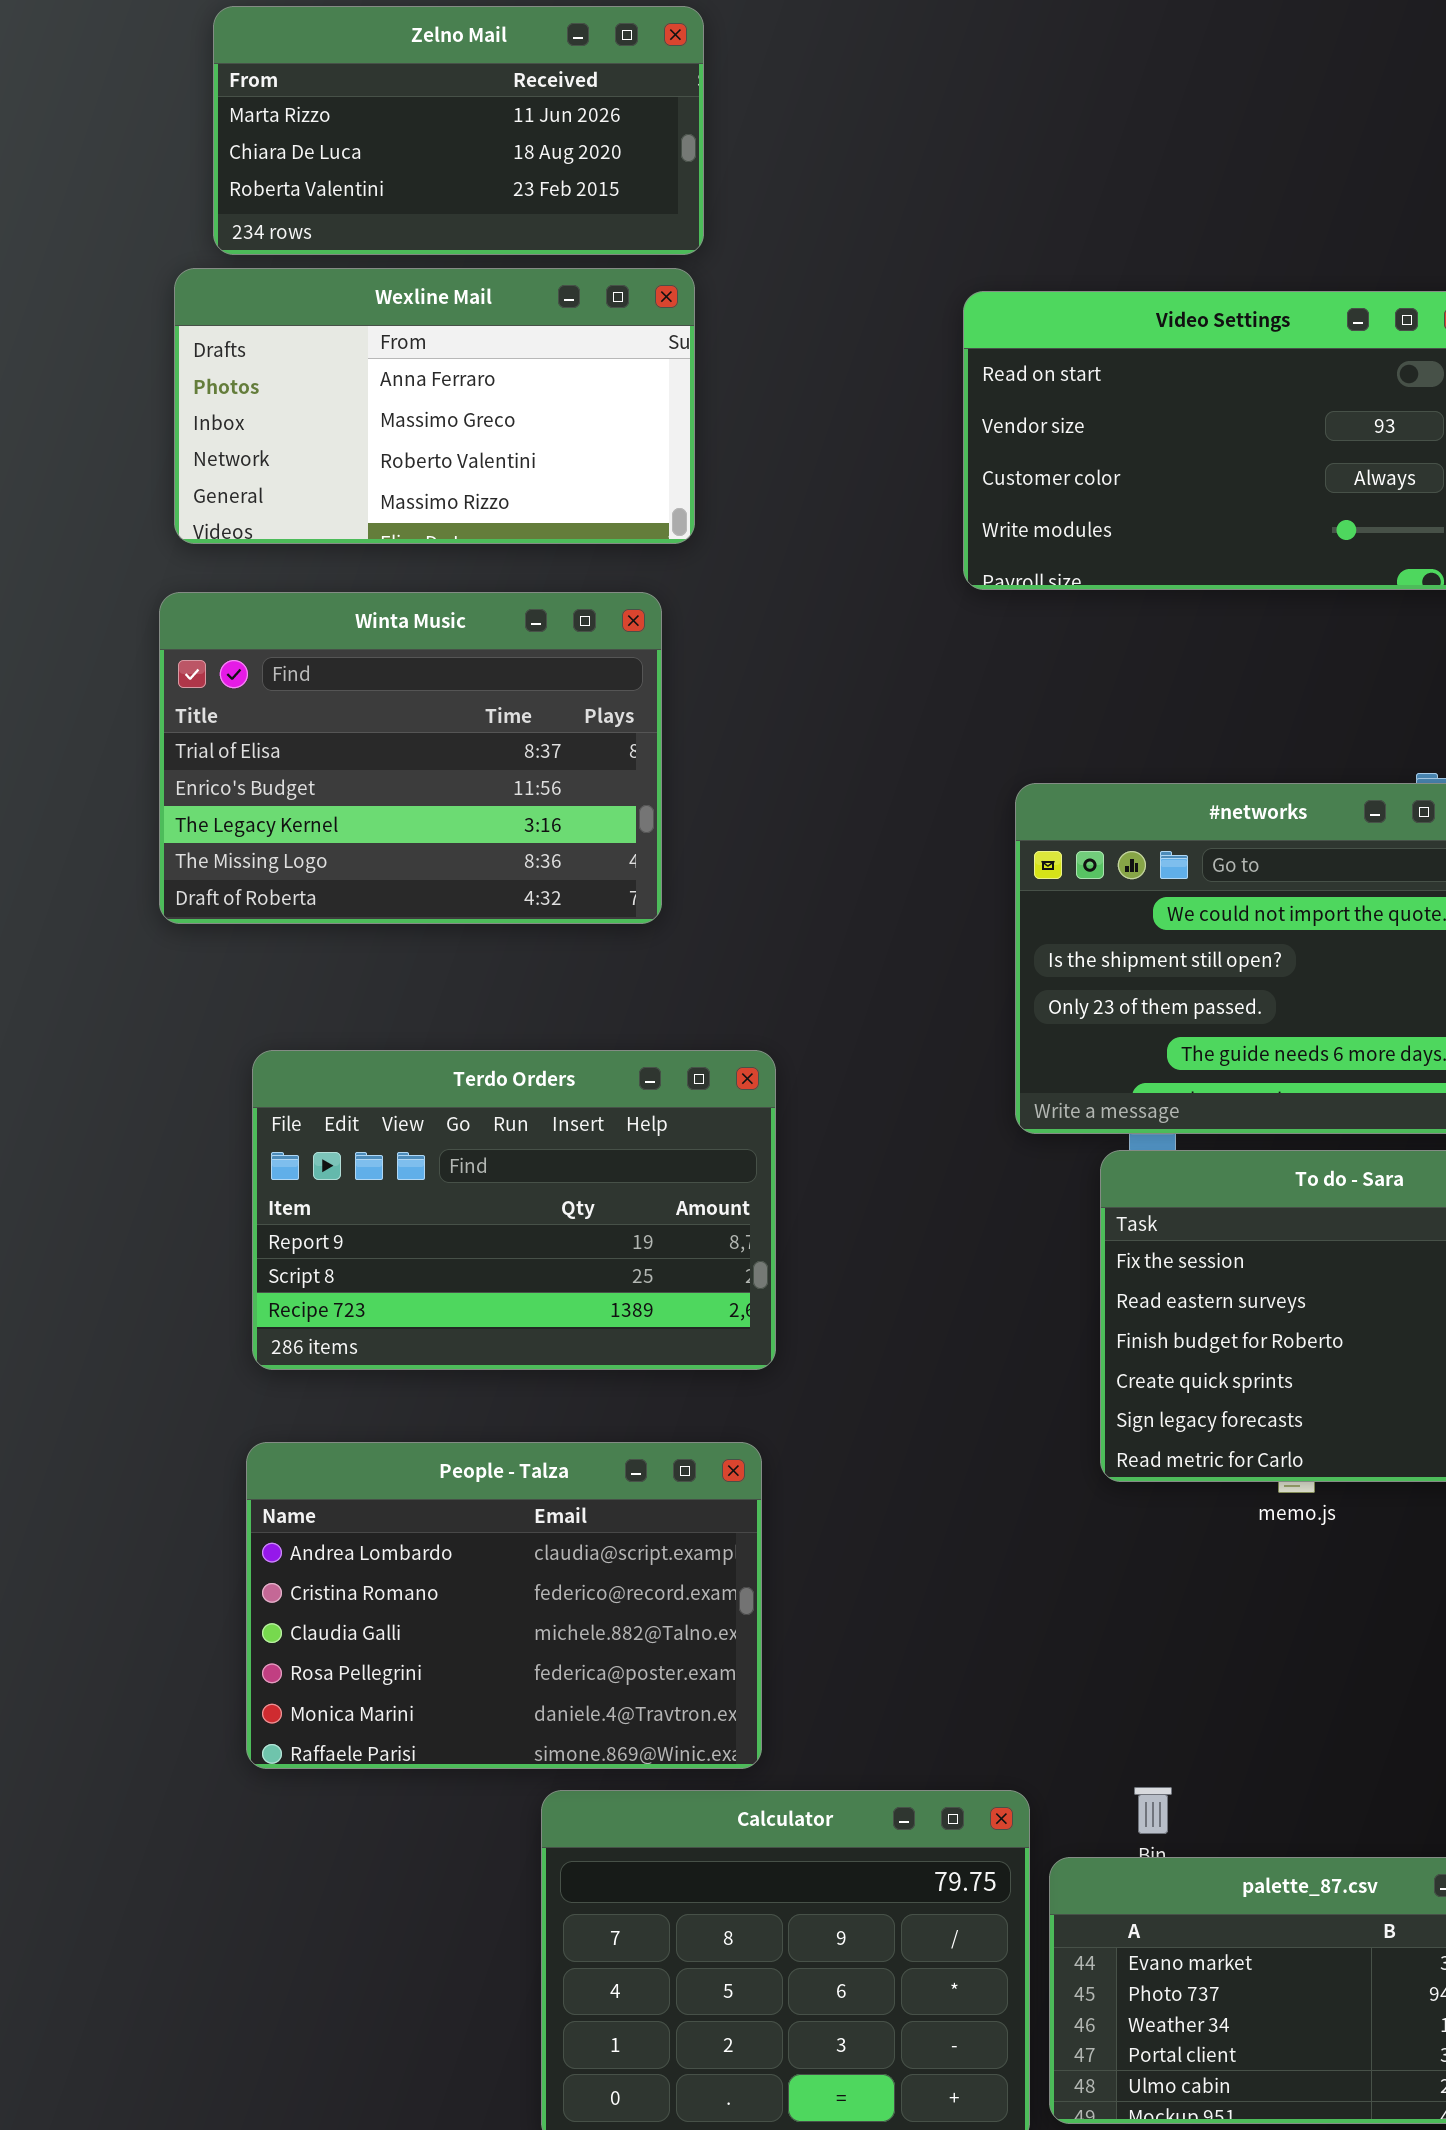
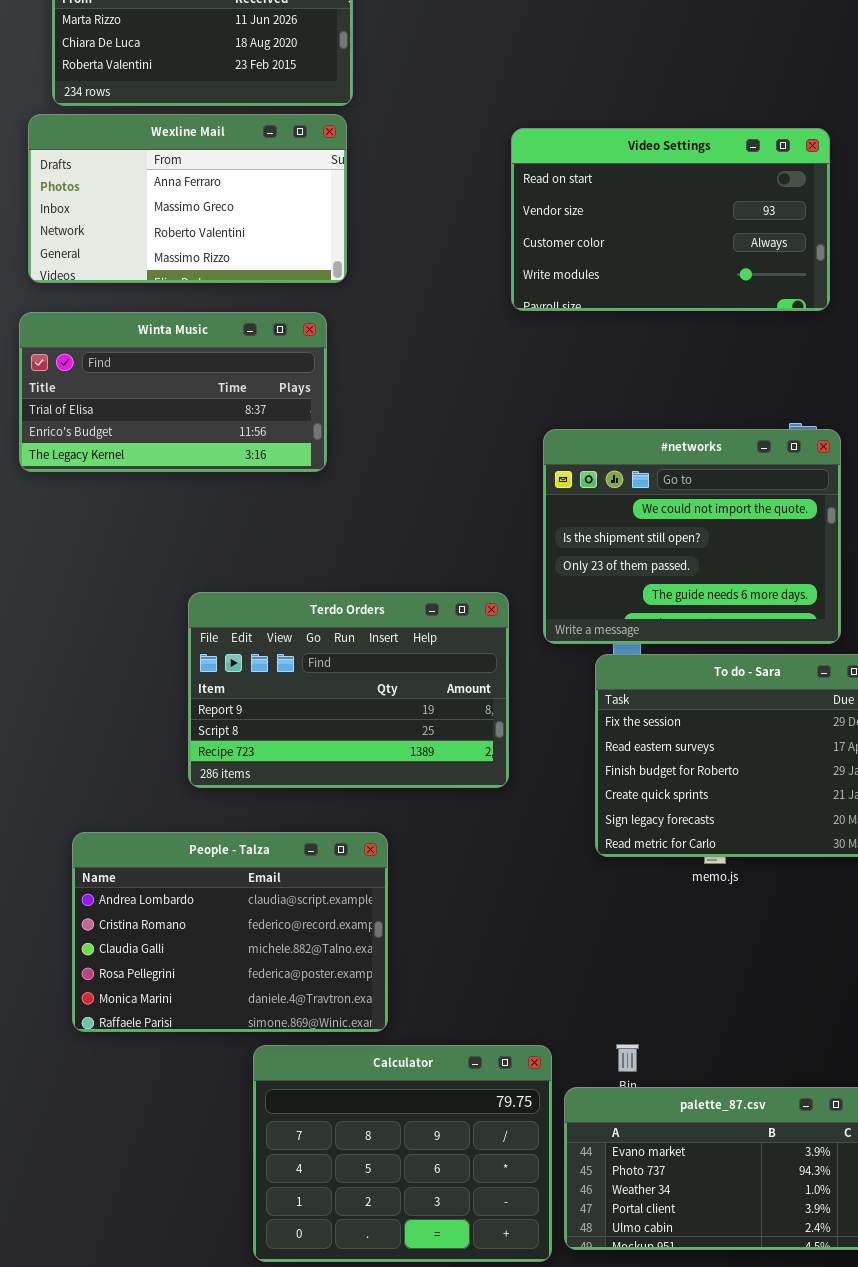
Winta Music: [159,592,662,924] -> [19,312,327,472], resized
Terdo Orders: [252,1050,776,1370] -> [188,592,509,788], moved

